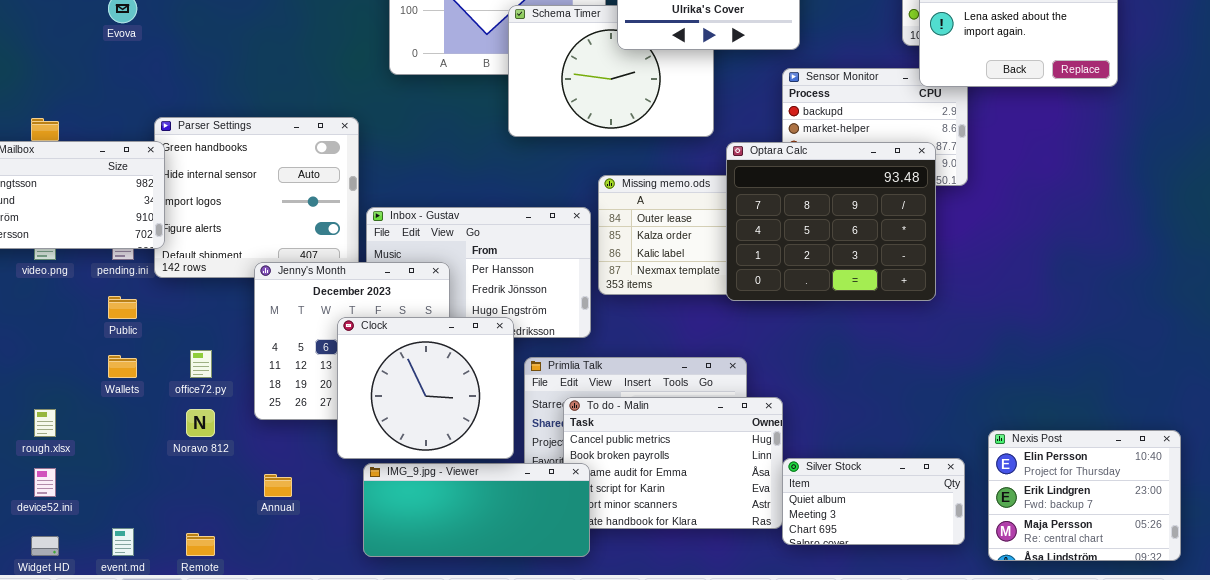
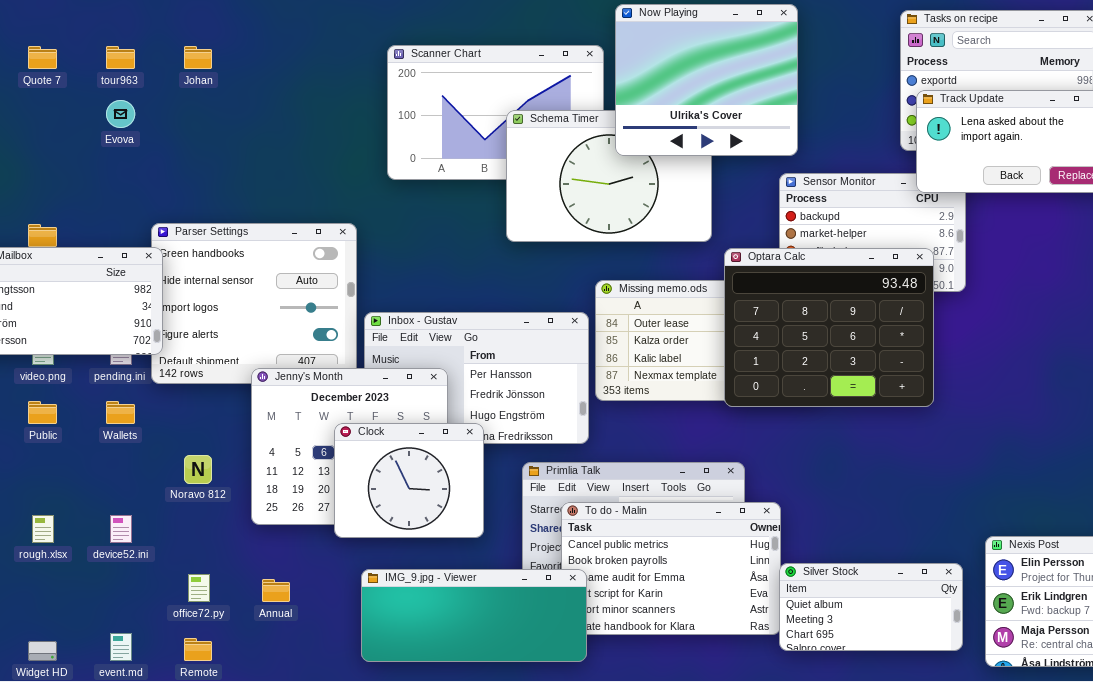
Public: [108,296,137,319] -> [28,401,57,424], moved
Clock: [337,317,514,459] -> [334,423,484,538], resized
office72.py: [190,350,212,378] -> [188,574,210,602], moved
Wallets: [108,355,137,378] -> [106,401,135,424], moved
Noravo 812: [186,409,215,437] -> [184,455,212,484], moved
device52.ini: [34,468,56,497] -> [110,515,132,543], moved

